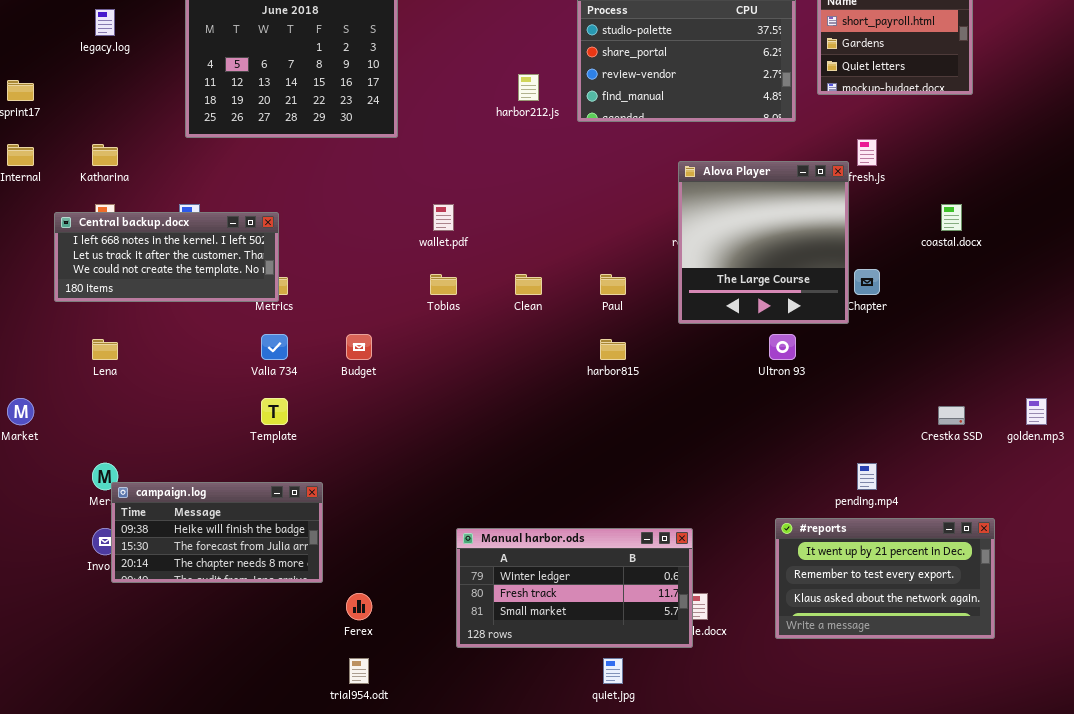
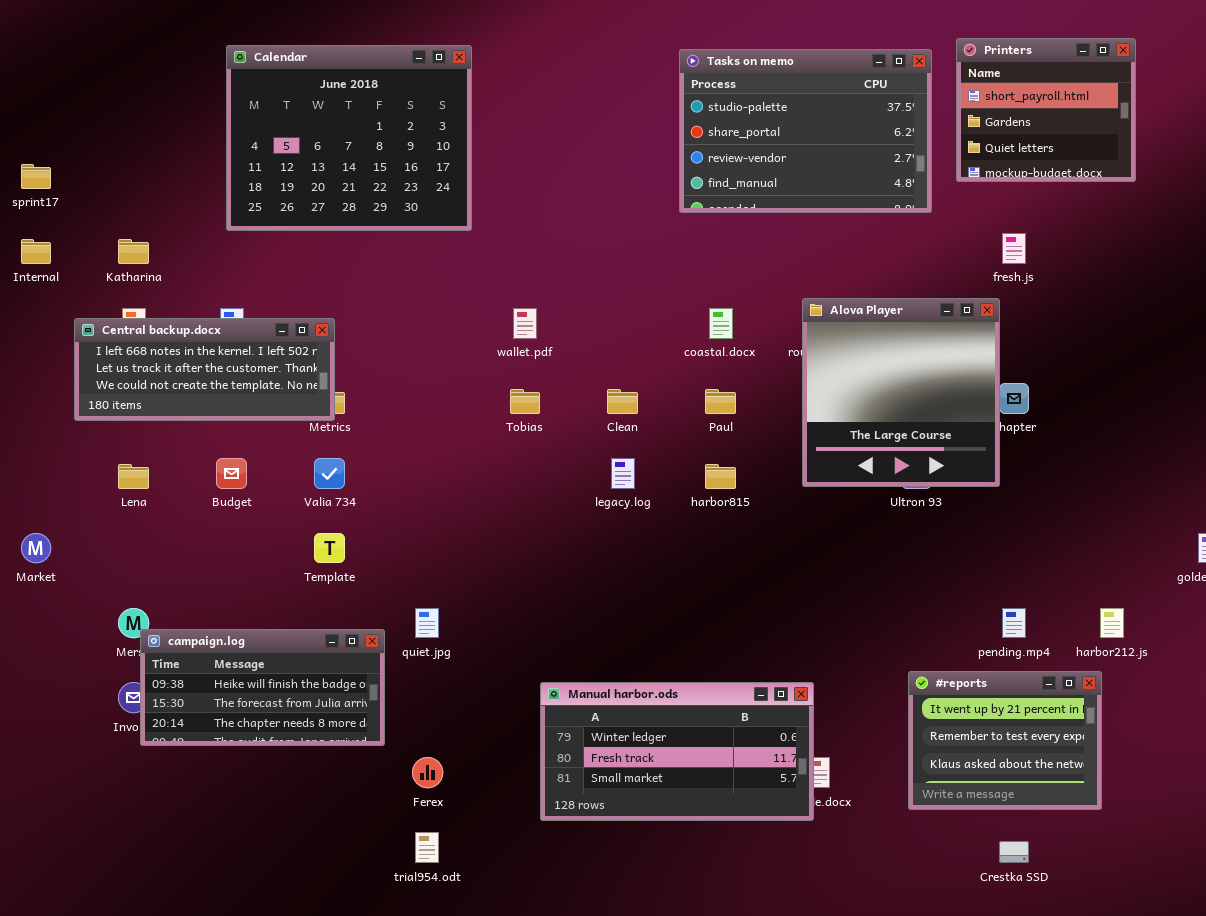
legacy.log: [95,9,115,36] -> [611,458,635,489], moved
harbor212.js: [518,74,539,101] -> [1100,608,1124,638], moved
Alova Player: [678,161,849,324] -> [802,298,1000,487], moved
coastal.docx: [941,204,962,231] -> [709,308,733,339], moved
Budget: [346,334,372,360] -> [216,458,247,489], moved
Crestka SSD: [938,406,965,425] -> [999,841,1029,863], moved
#reports: [775,518,995,639] -> [908,671,1102,810], resized
quiet.jpg: [603,658,623,684] -> [415,608,439,638], moved

